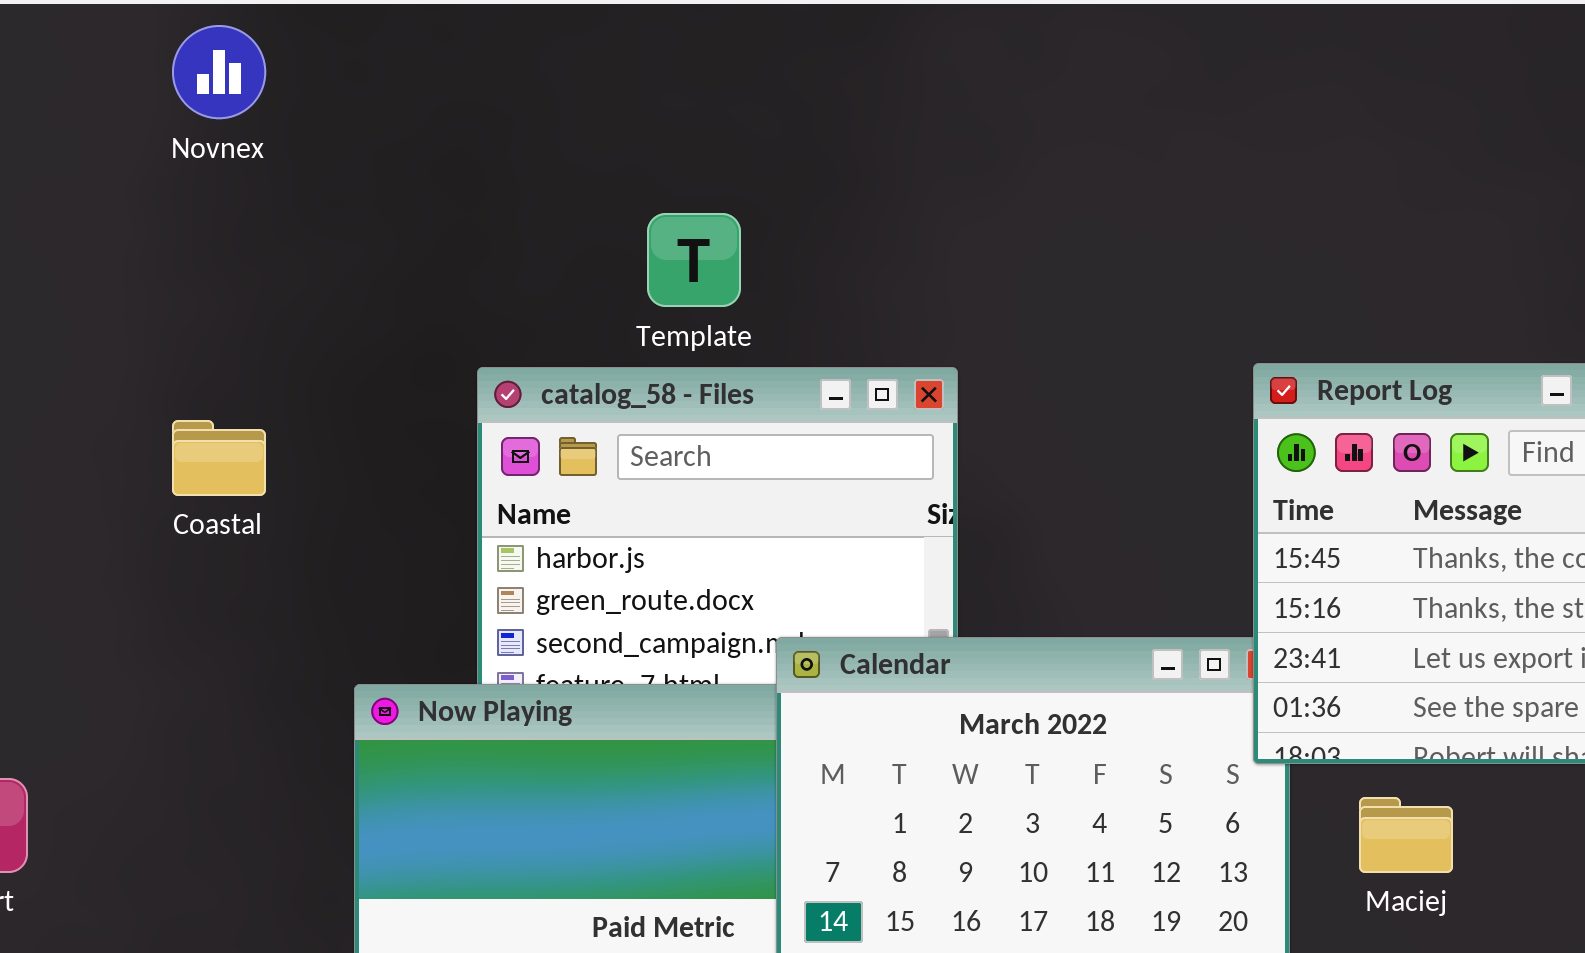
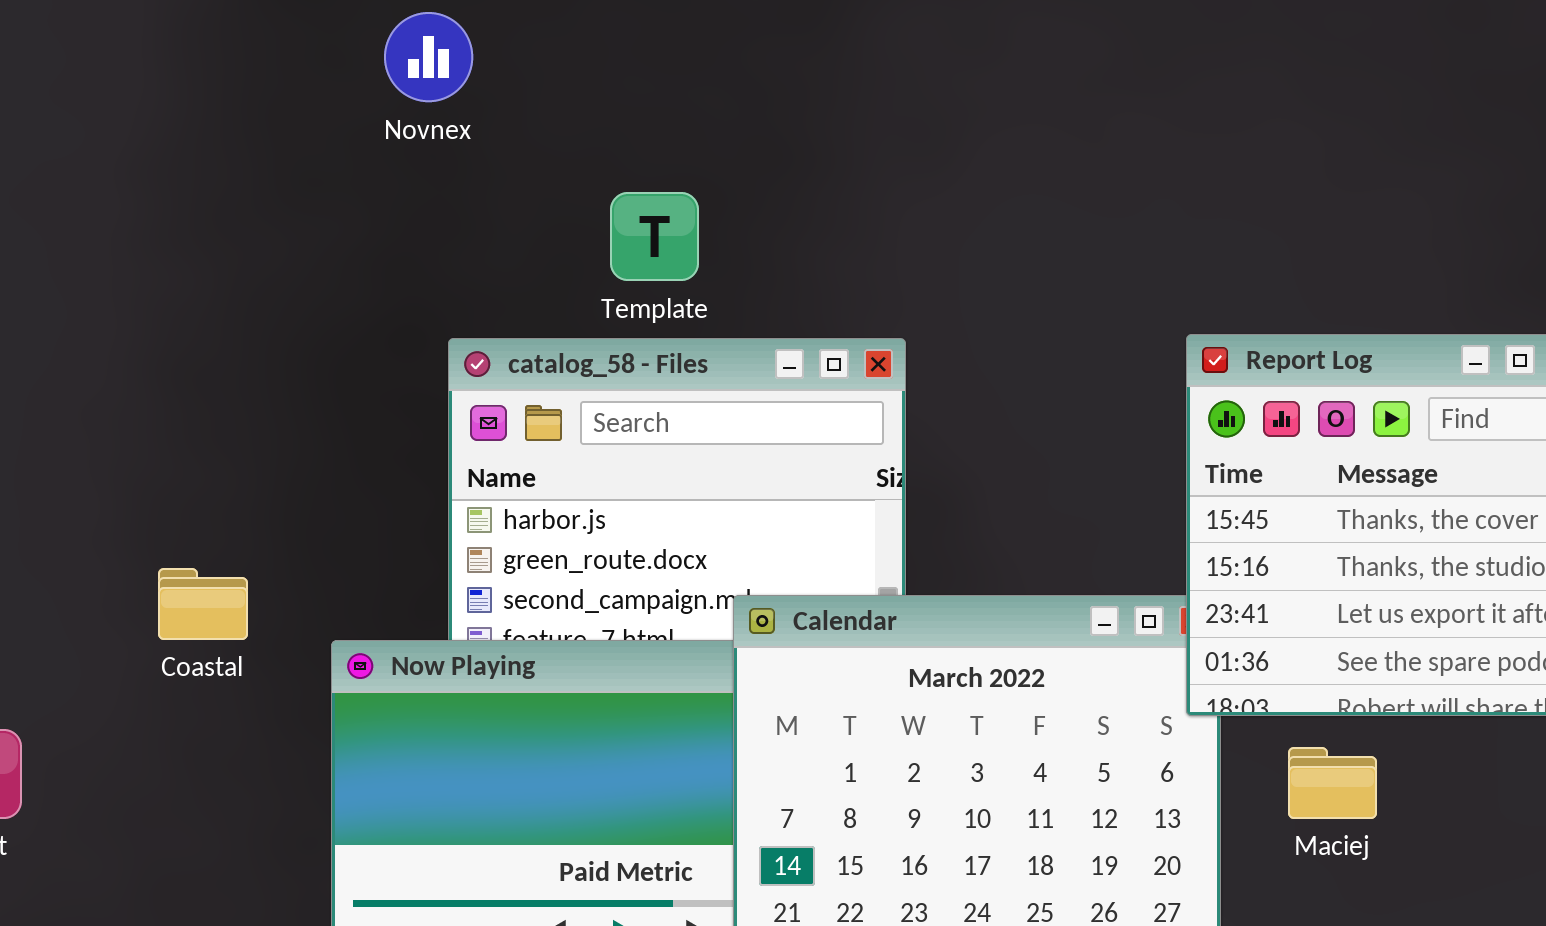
Novnex: [172,25,266,119] -> [384,12,473,102], moved
Coastal: [172,420,266,496] -> [158,568,248,640], moved

